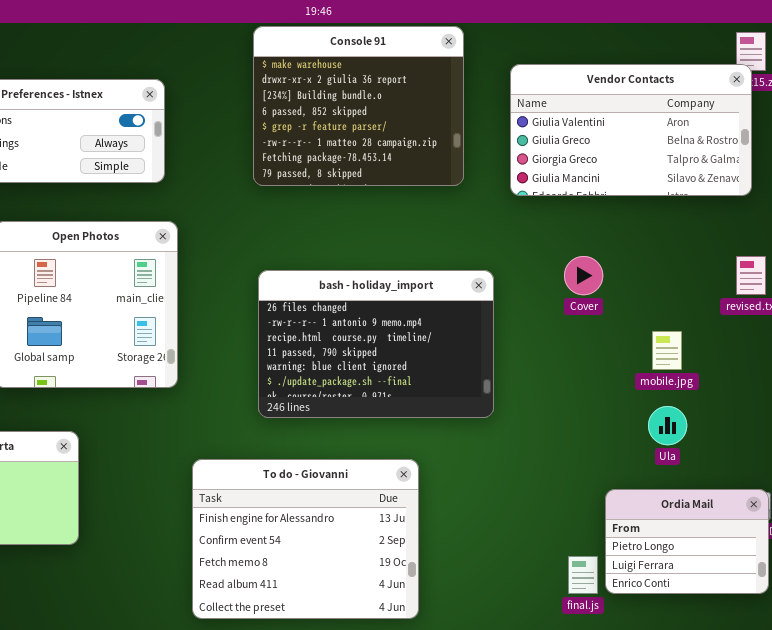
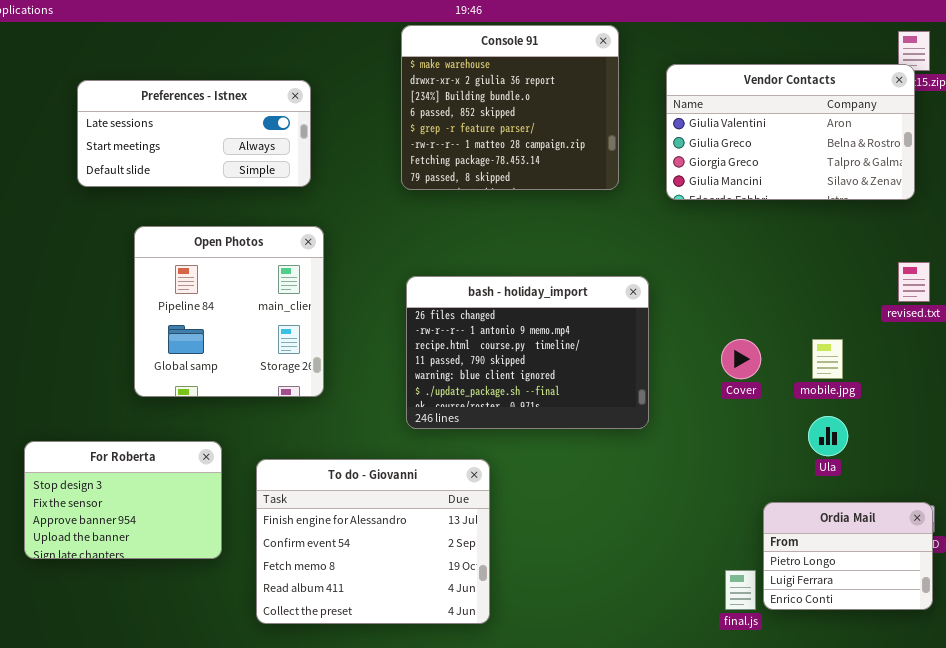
Cover: [564,256,603,295] -> [721,339,761,379], moved
To do - Giovanni: [192,459,419,619] -> [256,459,490,624], moved

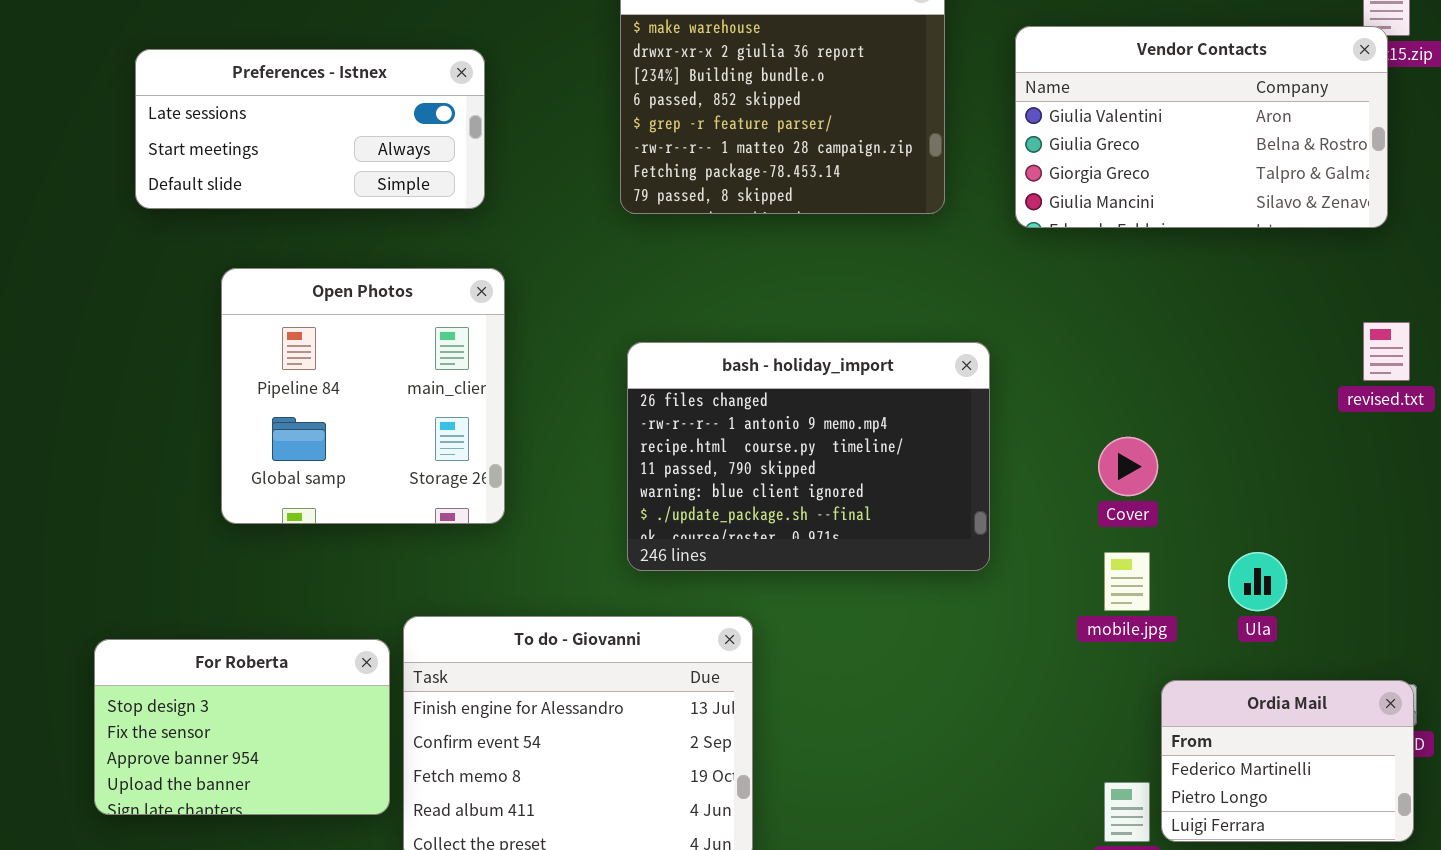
mobile.jpg: [812,339,843,379] -> [1104,552,1150,611], moved
For Roberta: [24,441,222,559] -> [94,639,390,815], moved
Ordia Mail: [763,502,933,610] -> [1161,680,1414,842], scrolled up 1 row

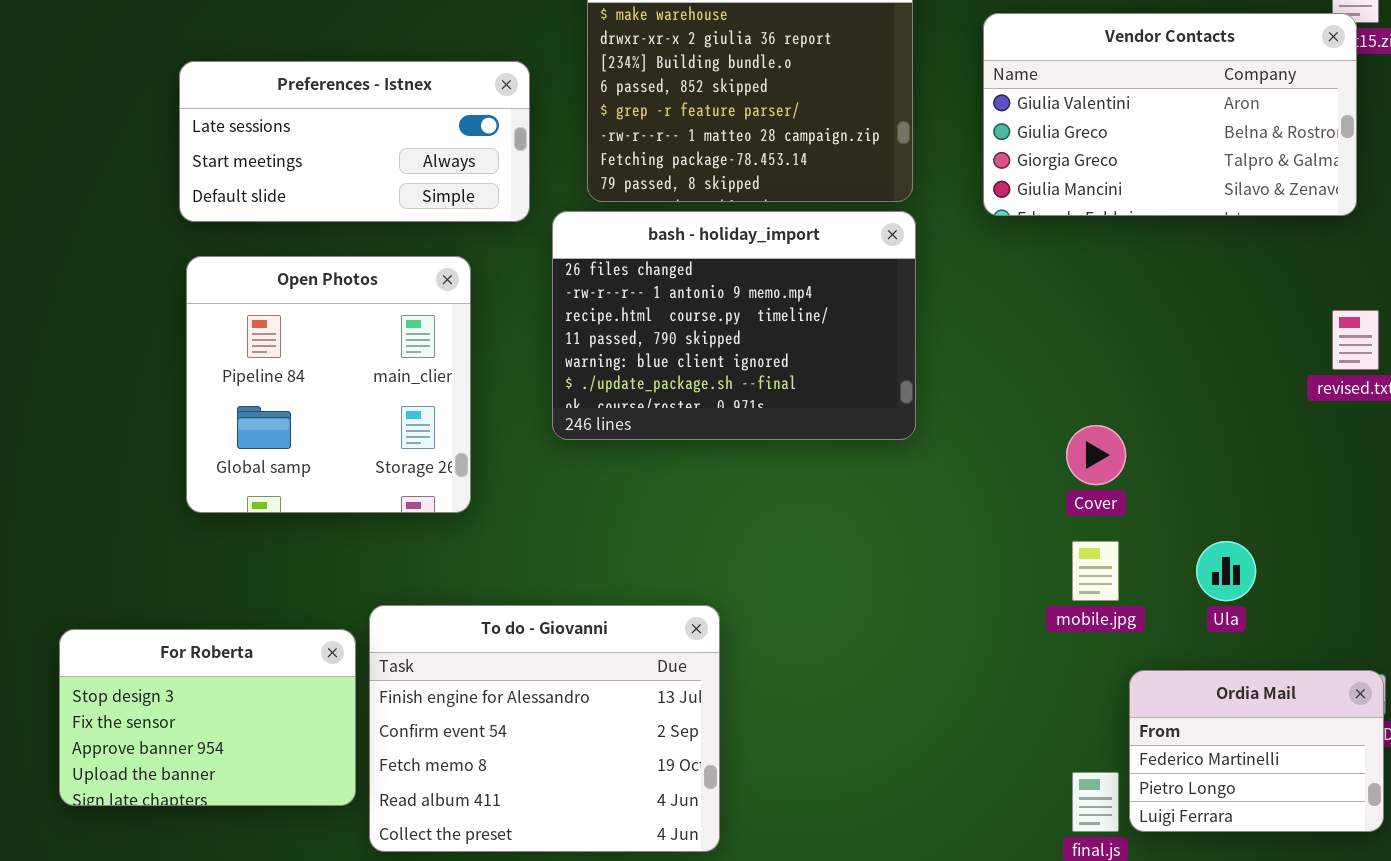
Preferences - Istnex: [135,49,485,209] -> [179,61,530,222], moved
bash - holiday_import: [627,342,990,571] -> [552,211,916,440], moved

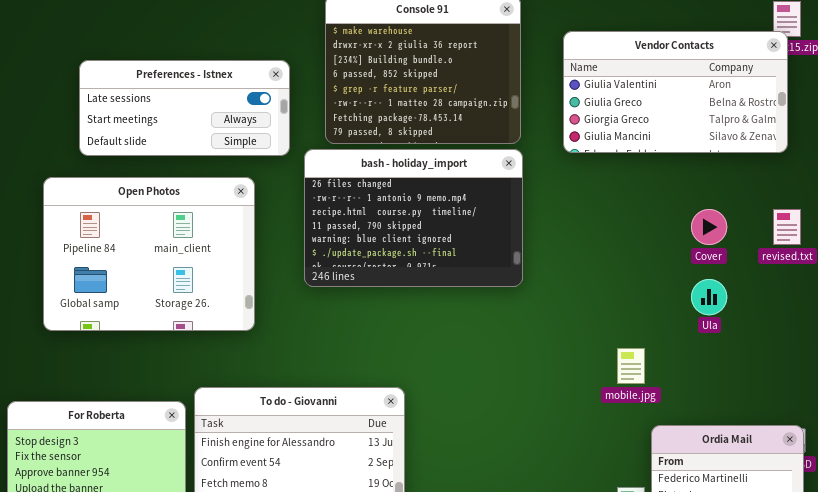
Open Photos: [186,256,471,513] -> [43,177,255,331], resized
Cover: [1066,425,1126,485] -> [691,209,727,245], moved
Ula: [1196,541,1256,601] -> [691,279,727,315], moved

